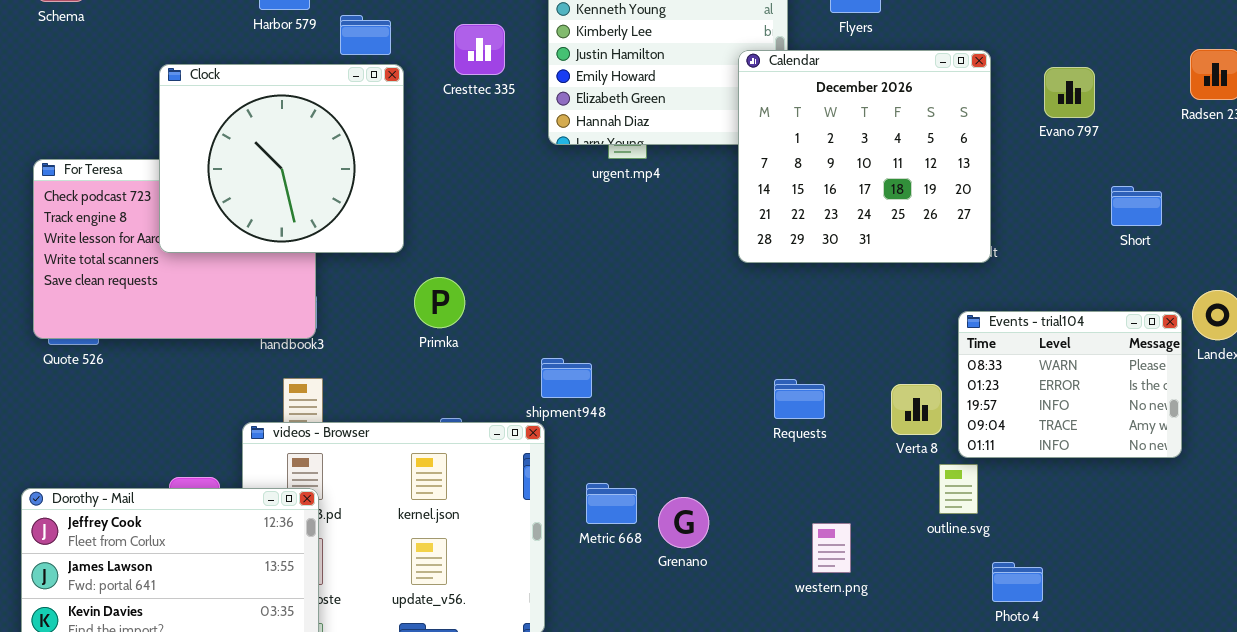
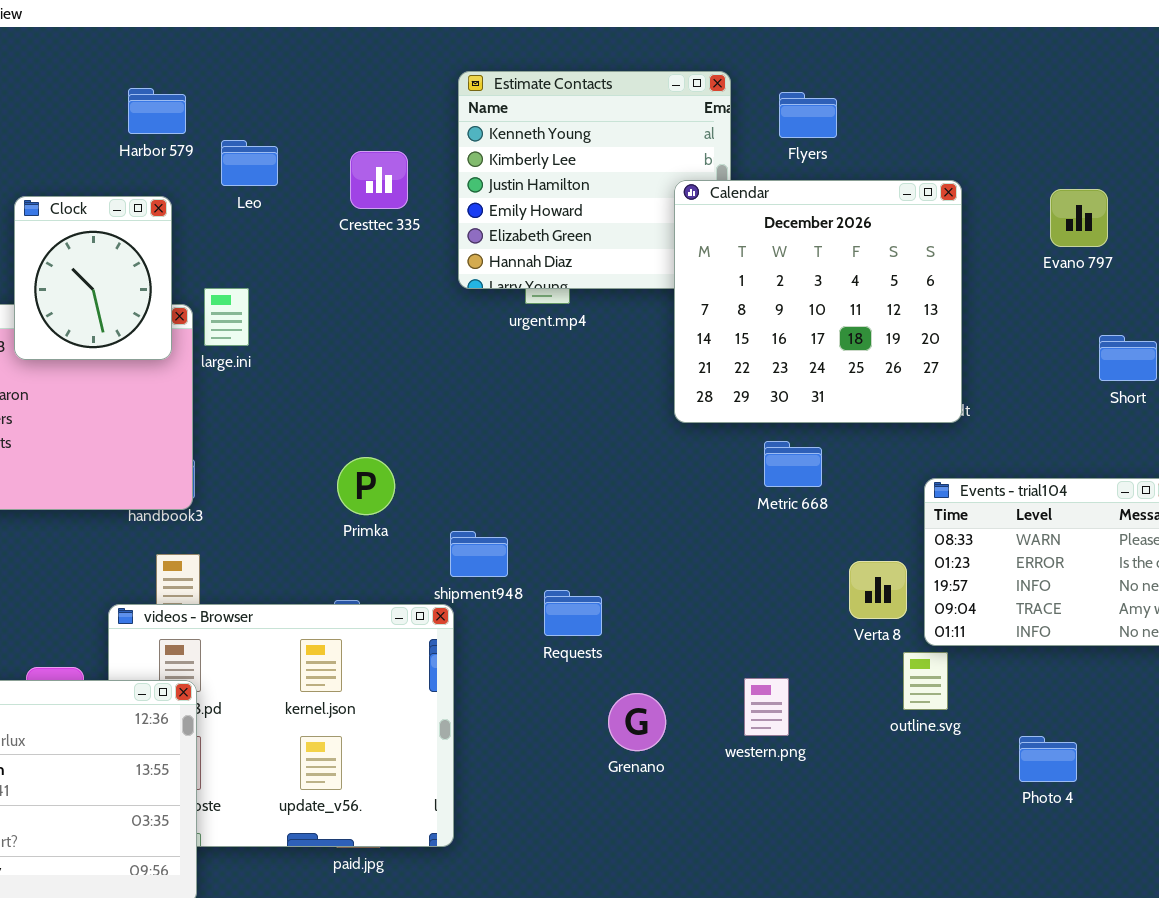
Clock: [159,64,404,253] -> [14,196,172,360], resized
Evano 797: [1044,67,1095,118] -> [1050,189,1108,247], moved
Primka: [414,277,465,328] -> [337,457,395,515], moved
Requests: [774,379,825,419] -> [544,590,602,636], moved
Metric 668: [586,483,637,524] -> [764,441,822,487], moved
Grenano: [658,497,709,548] -> [608,693,666,751], moved
western.png: [812,523,851,573] -> [744,678,789,736], moved
Photo 4: [992,562,1043,602] -> [1019,736,1077,782], moved

